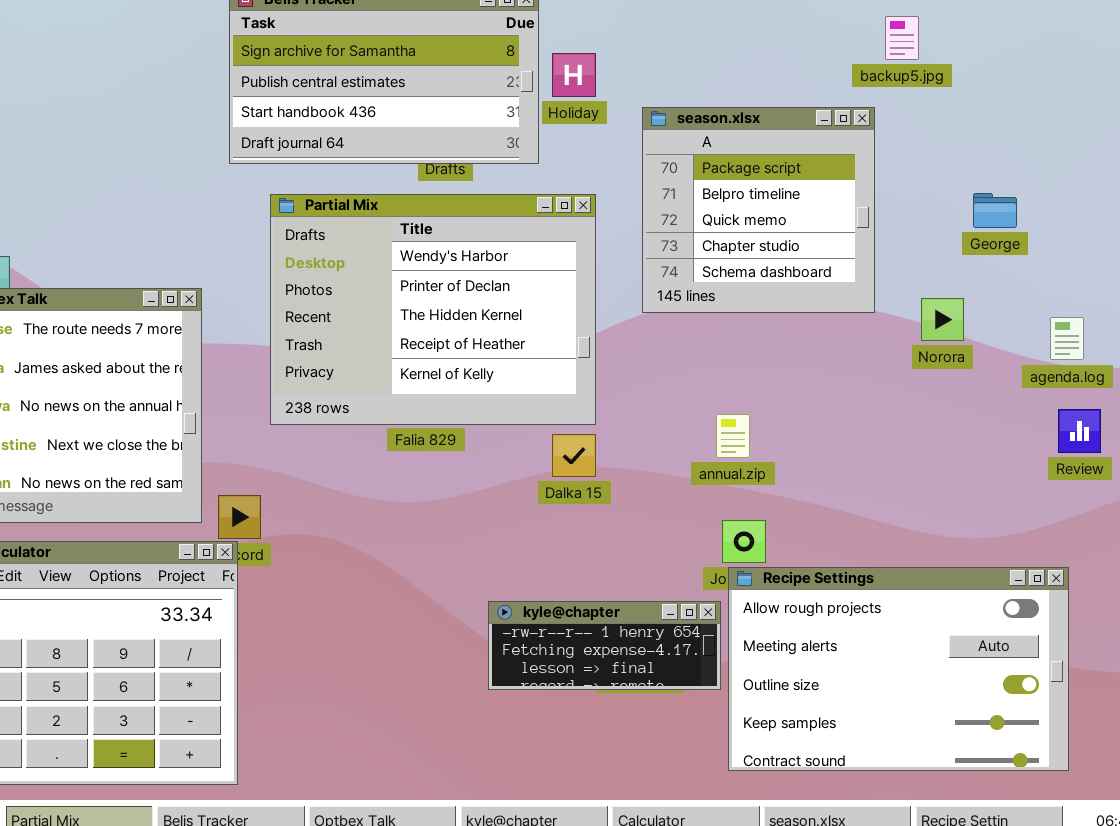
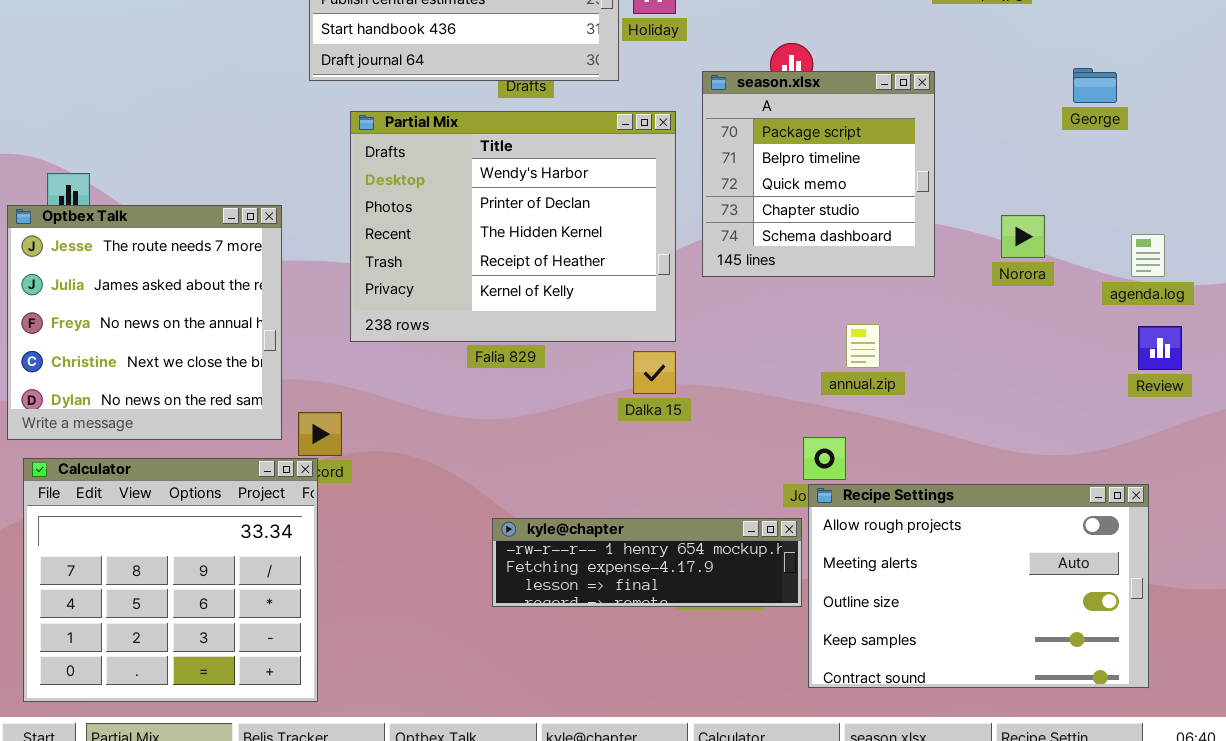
season.xlsx: [642,107,875,313] -> [702,71,935,277], moved
George: [973,193,1017,228] -> [1073,68,1117,103], moved
annual.zip: [716,414,750,458] -> [846,324,880,368], moved
kyle@chapter: [488,601,721,690] -> [492,518,802,607], resized

